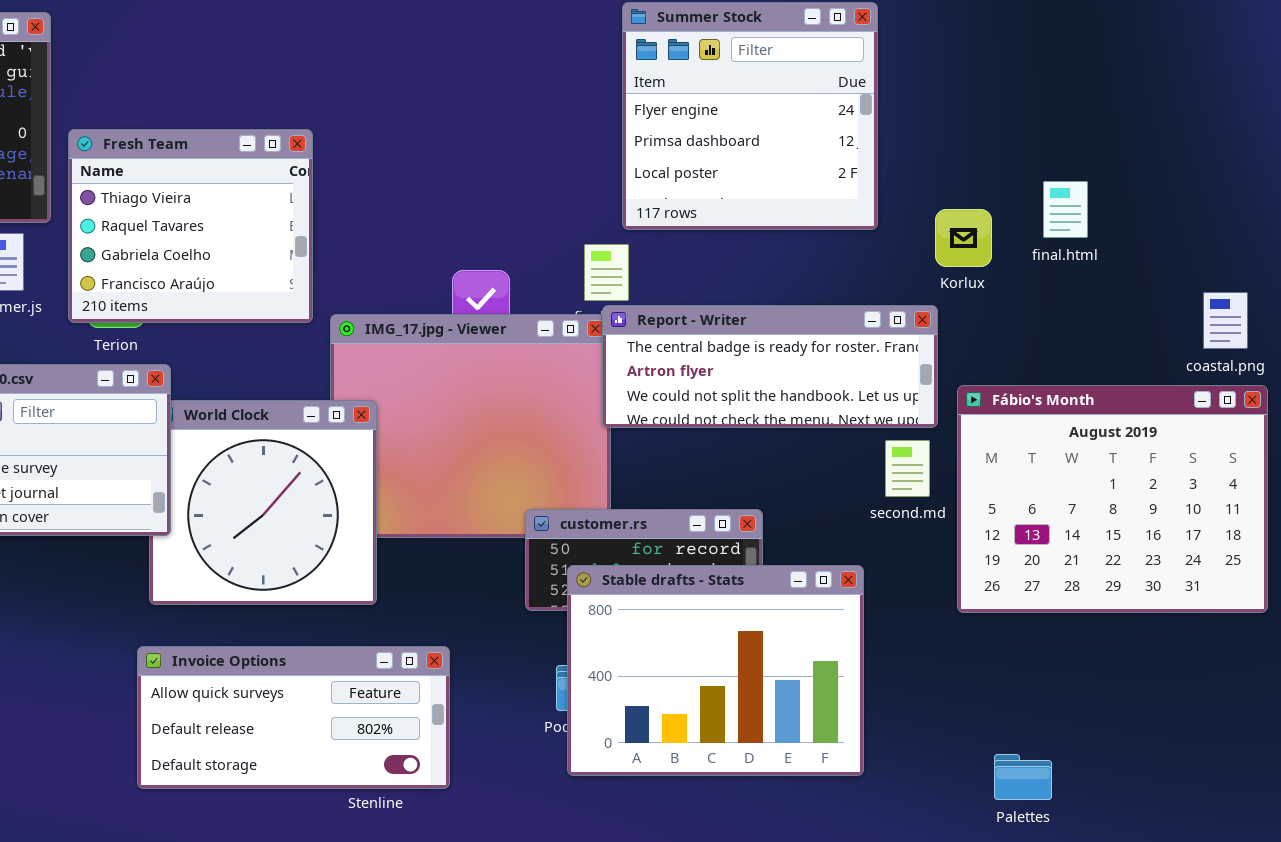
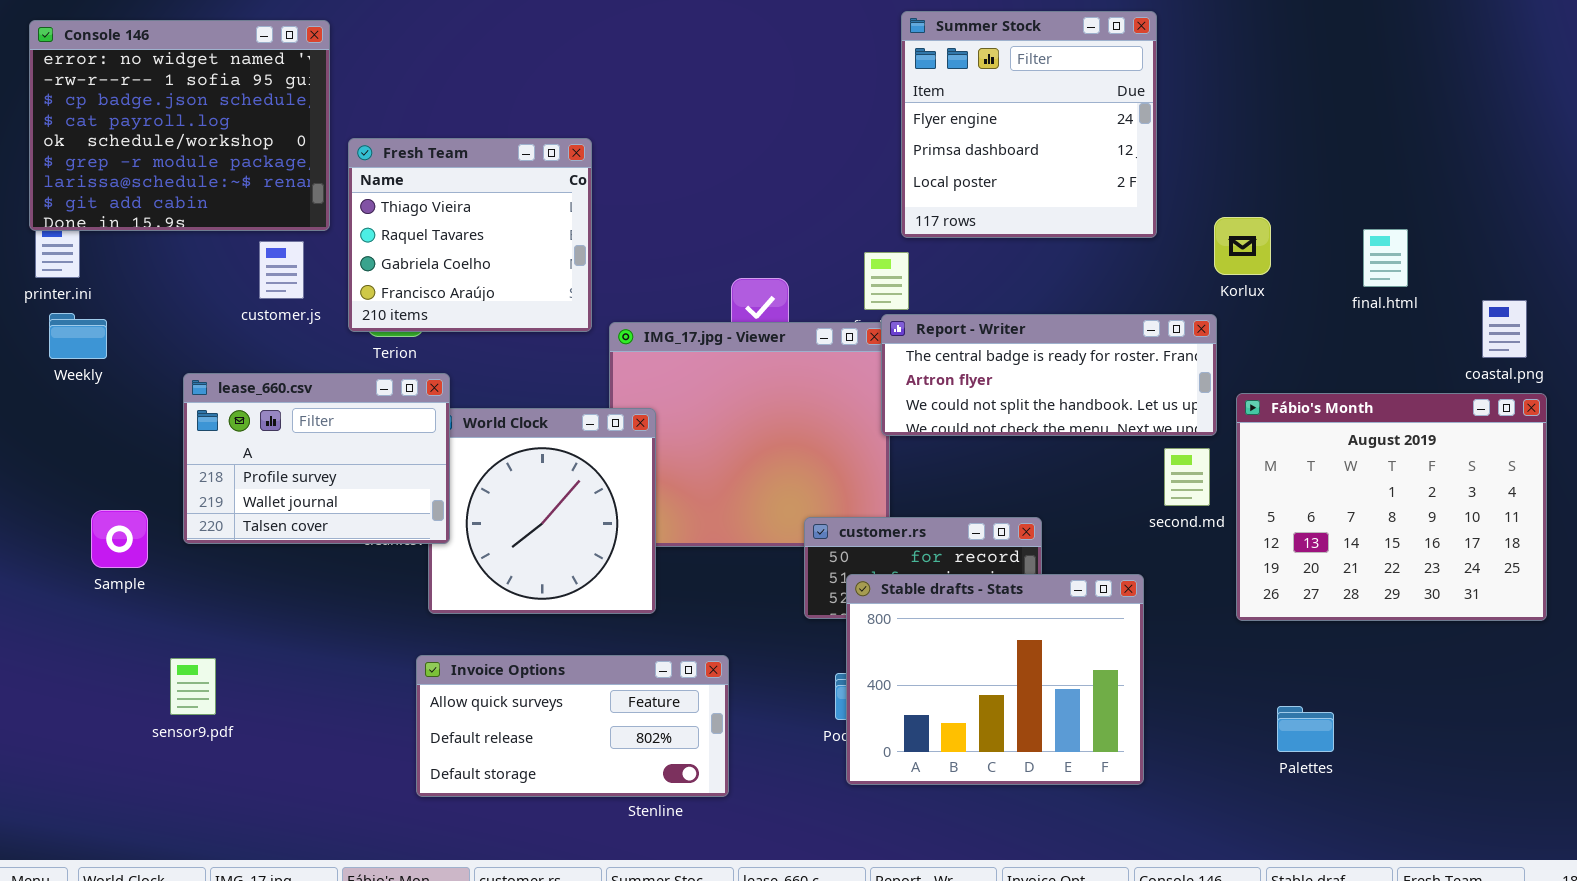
final.html: [1043,181,1088,238] -> [1363,229,1408,287], moved
Palettes: [994,754,1052,800] -> [1277,706,1334,752], moved

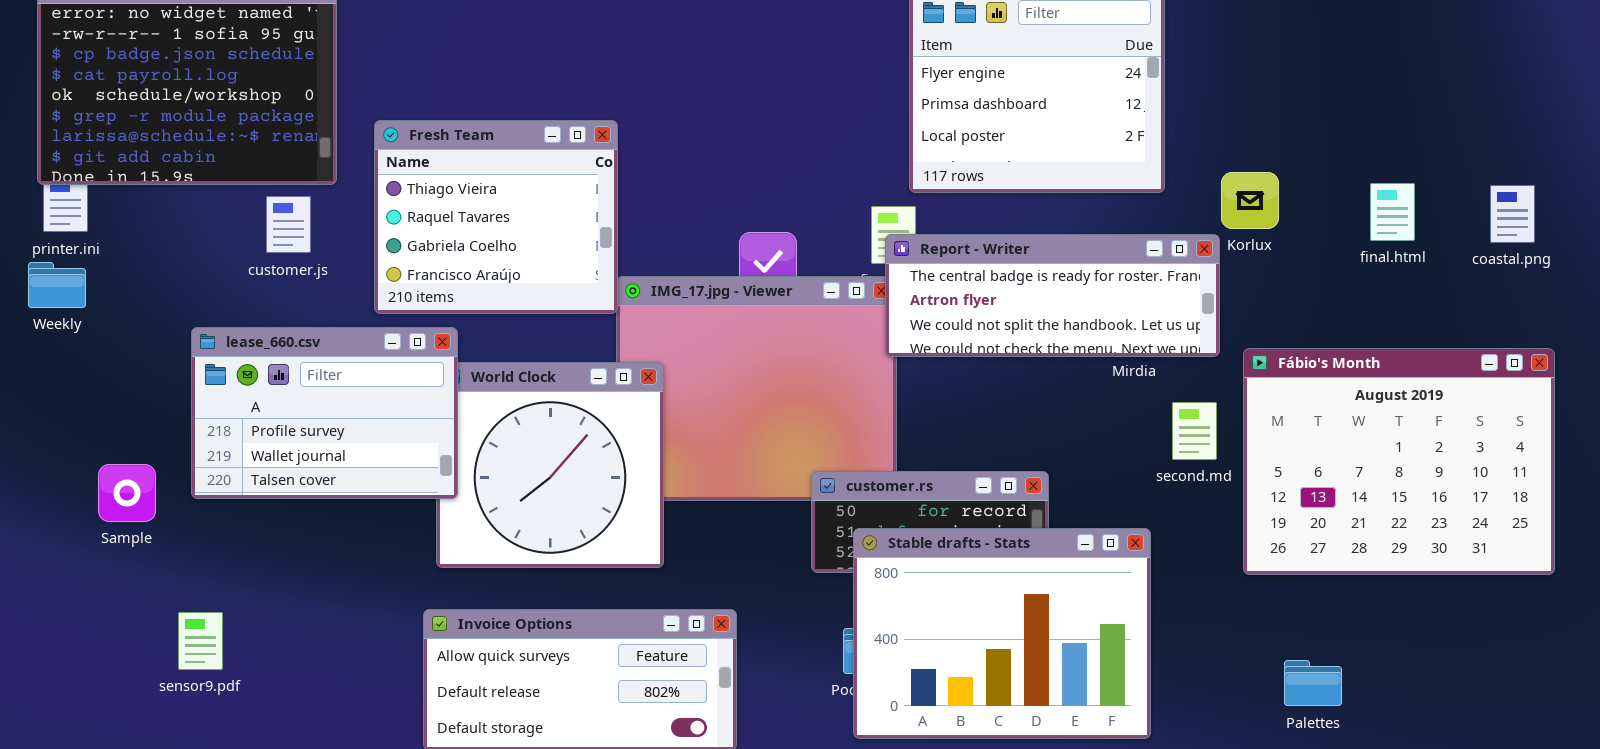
Fresh Team: [348,138,592,332] -> [374,120,618,314], moved
coastal.png: [1482,300,1527,358] -> [1490,185,1535,243], moved
Weekly: [49,313,107,359] -> [28,262,86,308], moved
Report - Writer: [881,314,1217,436] -> [885,234,1220,357], moved

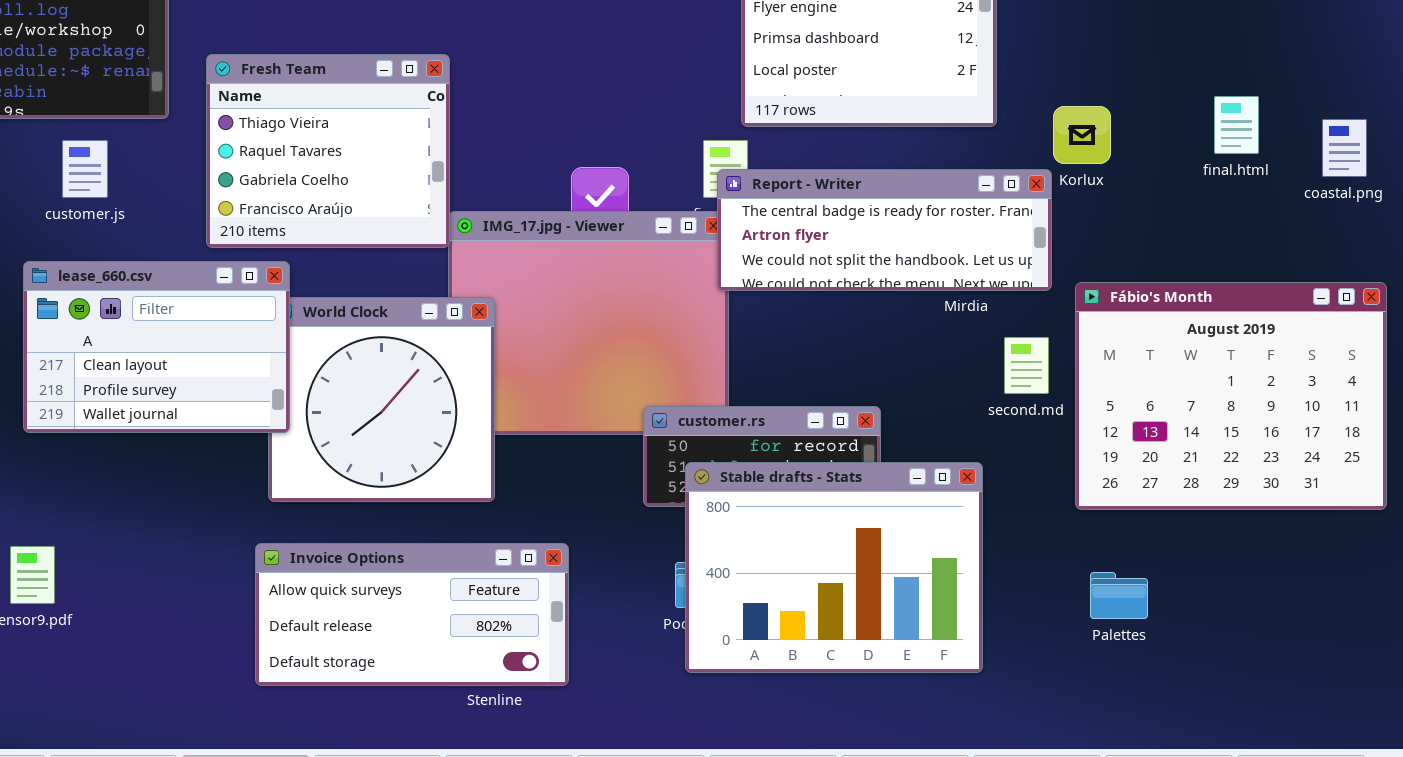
final.html: [1370,183,1415,241] -> [1214,96,1259,154], moved
customer.js: [266,196,311,253] -> [62,140,108,198], moved
lease_660.csv: [191,327,458,499] -> [23,261,290,433], scrolled up 1 row
Palettes: [1284,660,1342,706] -> [1090,572,1148,619], moved

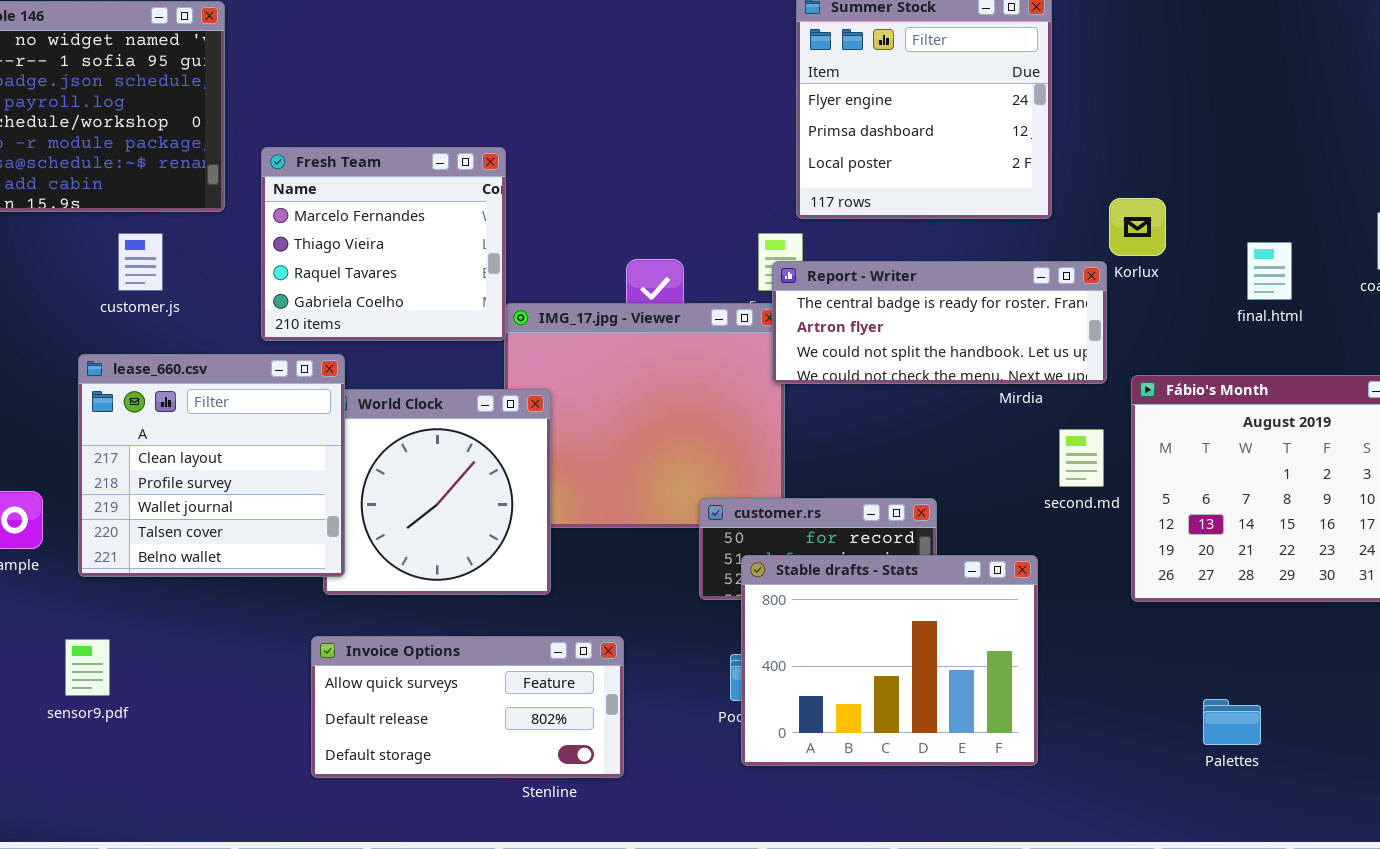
Fresh Team: [206,54,450,248] -> [261,147,506,341], scrolled up 1 row
final.html: [1214,96,1259,154] -> [1247,242,1292,300], moved
lease_660.csv: [23,261,290,433] -> [78,354,345,577], resized
Palettes: [1090,572,1148,619] -> [1203,699,1261,745], moved

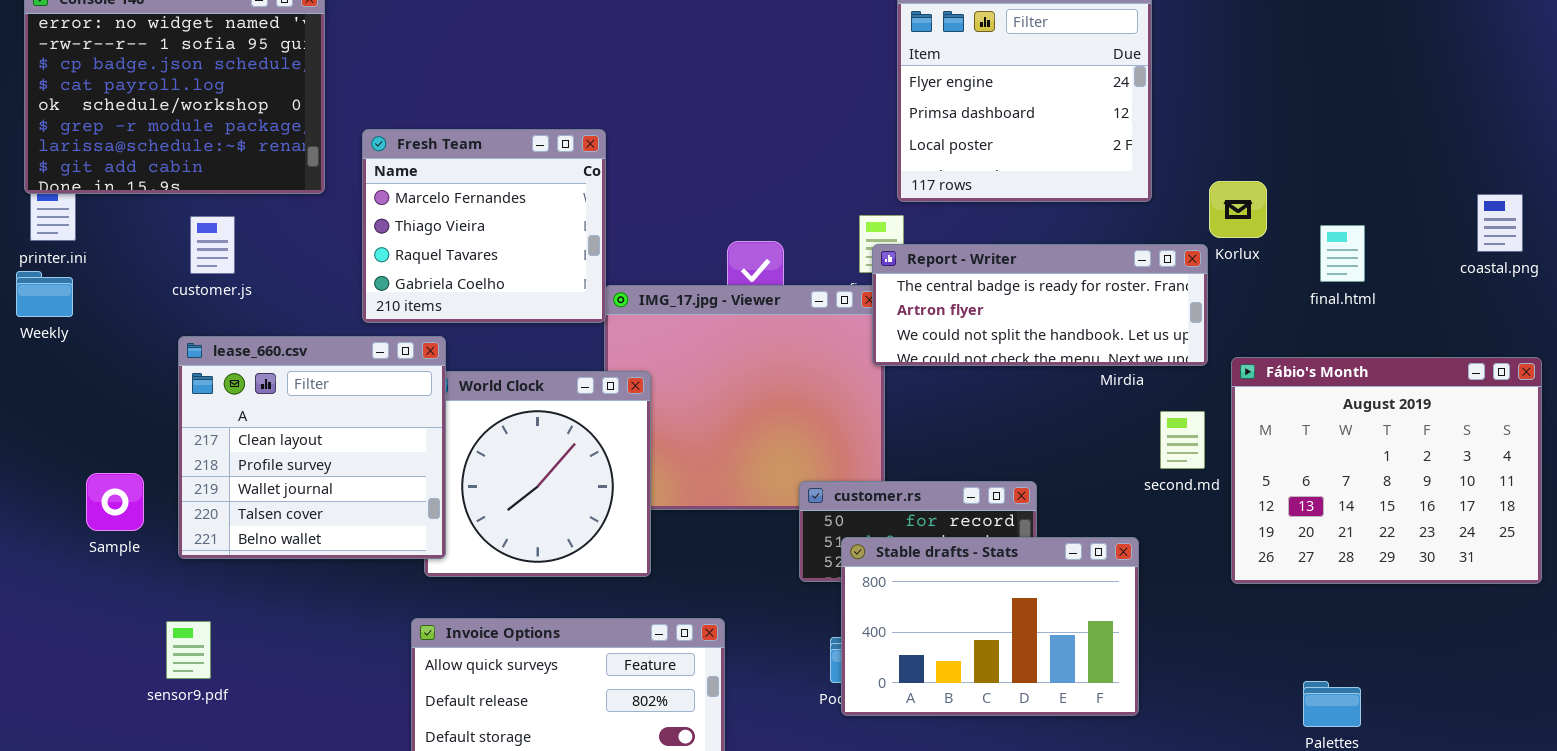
customer.js: [118,233,163,291] -> [190,216,235,274], moved
final.html: [1247,242,1292,300] -> [1320,225,1365,282], moved
Stable drafts - Stats: [741,555,1038,766] -> [841,537,1139,716], resized

